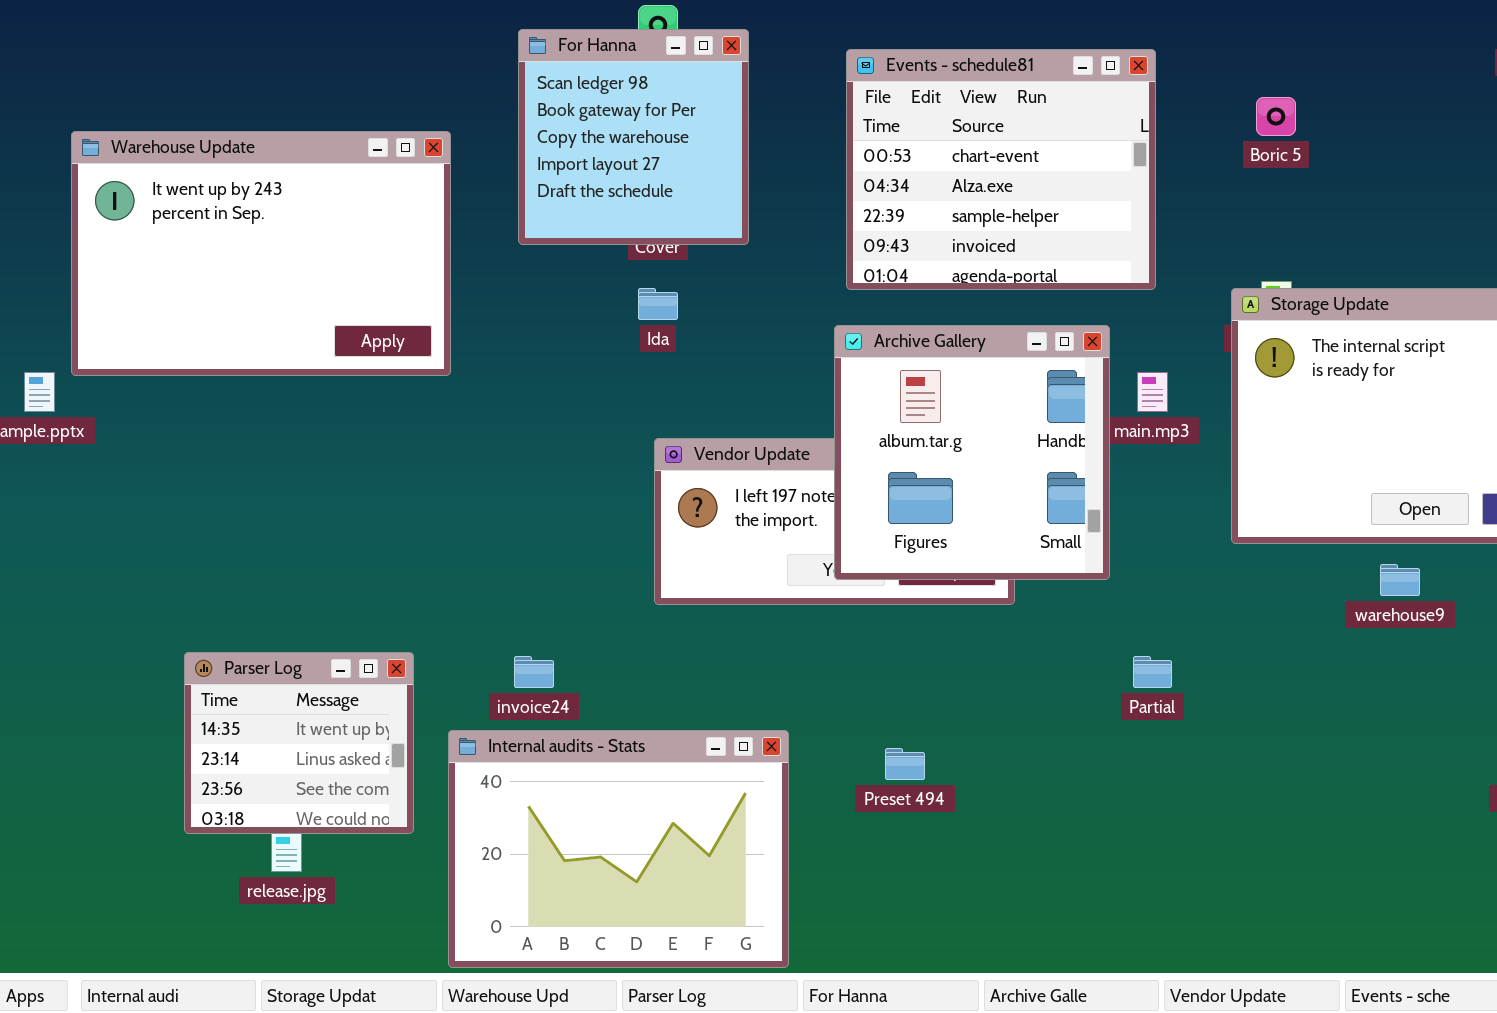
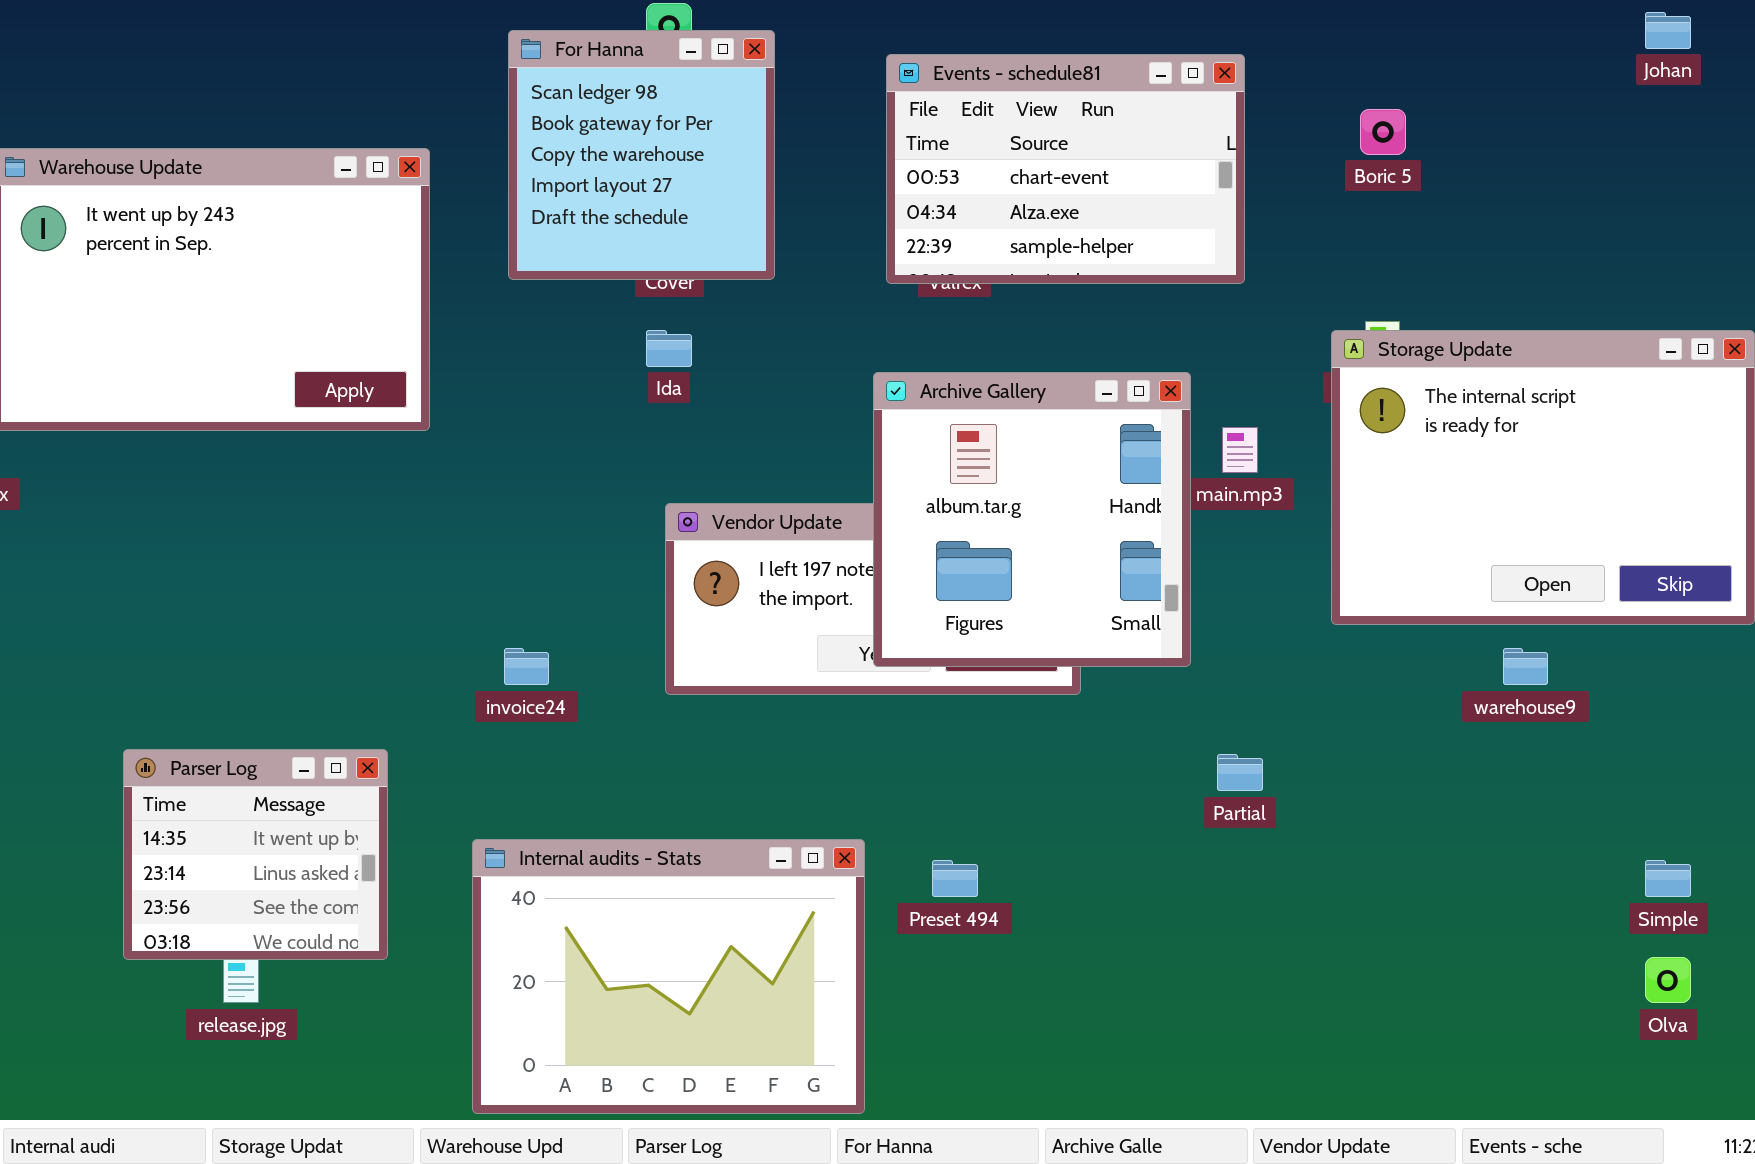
Events - schedule81: [846,49,1156,290] -> [886,54,1245,284], resized
invoice24: [514,656,554,688] -> [504,648,549,685], moved
Internal audits - Stats: [448,730,789,968] -> [472,839,865,1114], moved

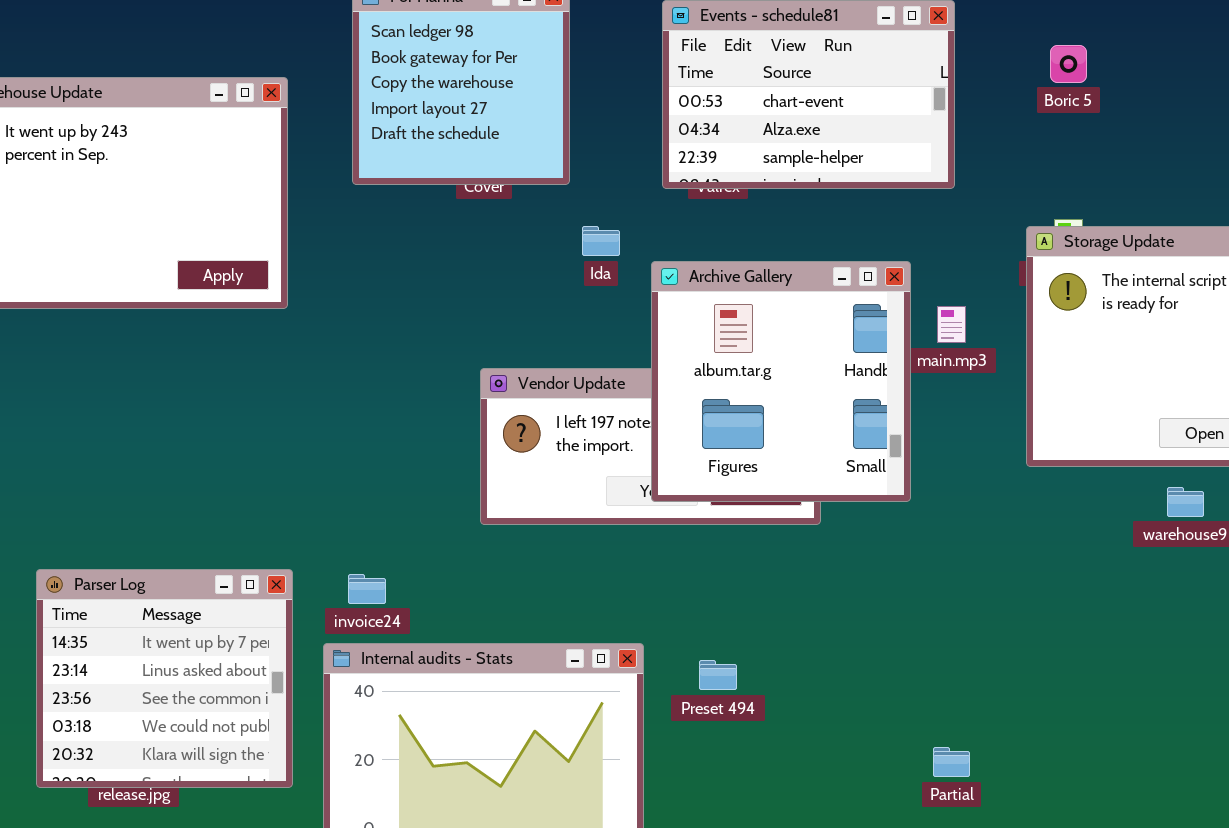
Ida: [646,330,692,367] -> [582,226,620,256], moved
invoice24: [504,648,549,685] -> [348,574,386,604], moved
Parser Log: [123,749,388,960] -> [36,569,293,788], resized
Partial: [1217,754,1263,791] -> [933,747,970,777], moved

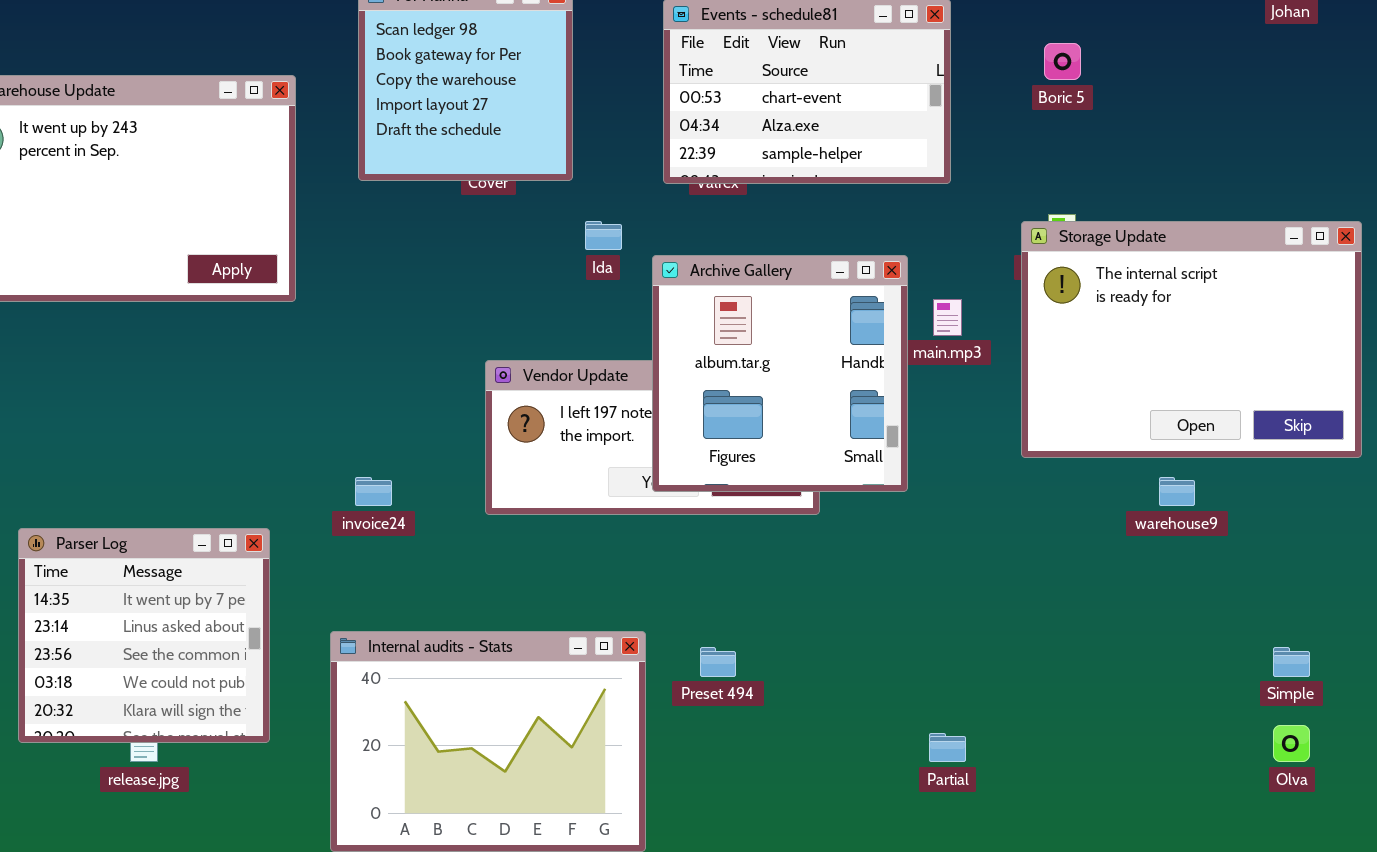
Parser Log: [36,569,293,788] -> [18,528,270,743], moved
invoice24: [348,574,386,604] -> [355,477,392,506], moved

